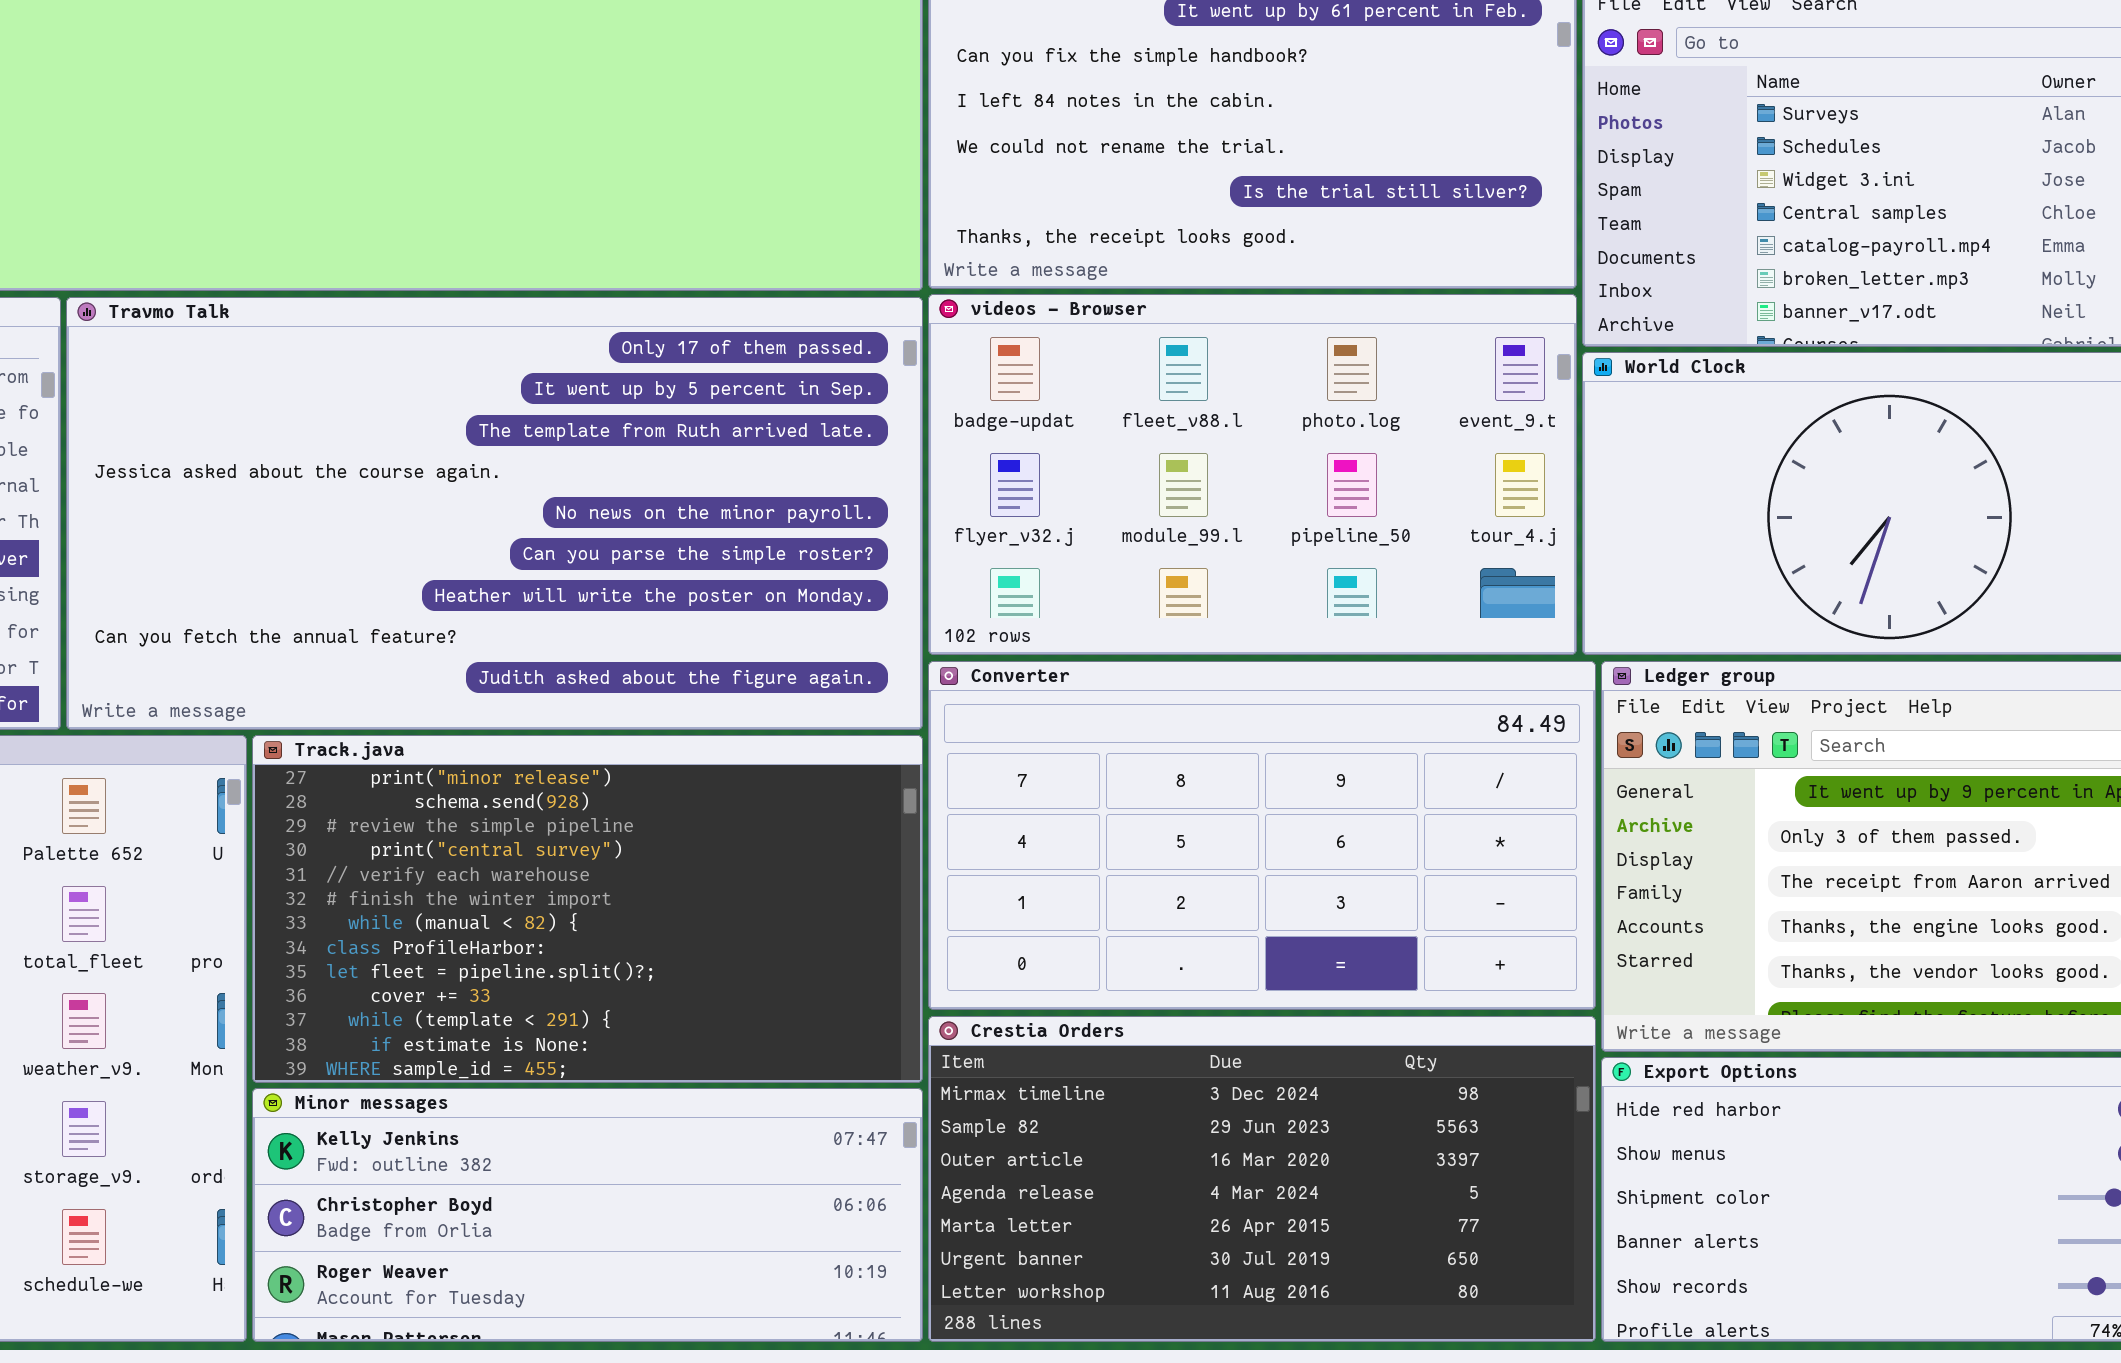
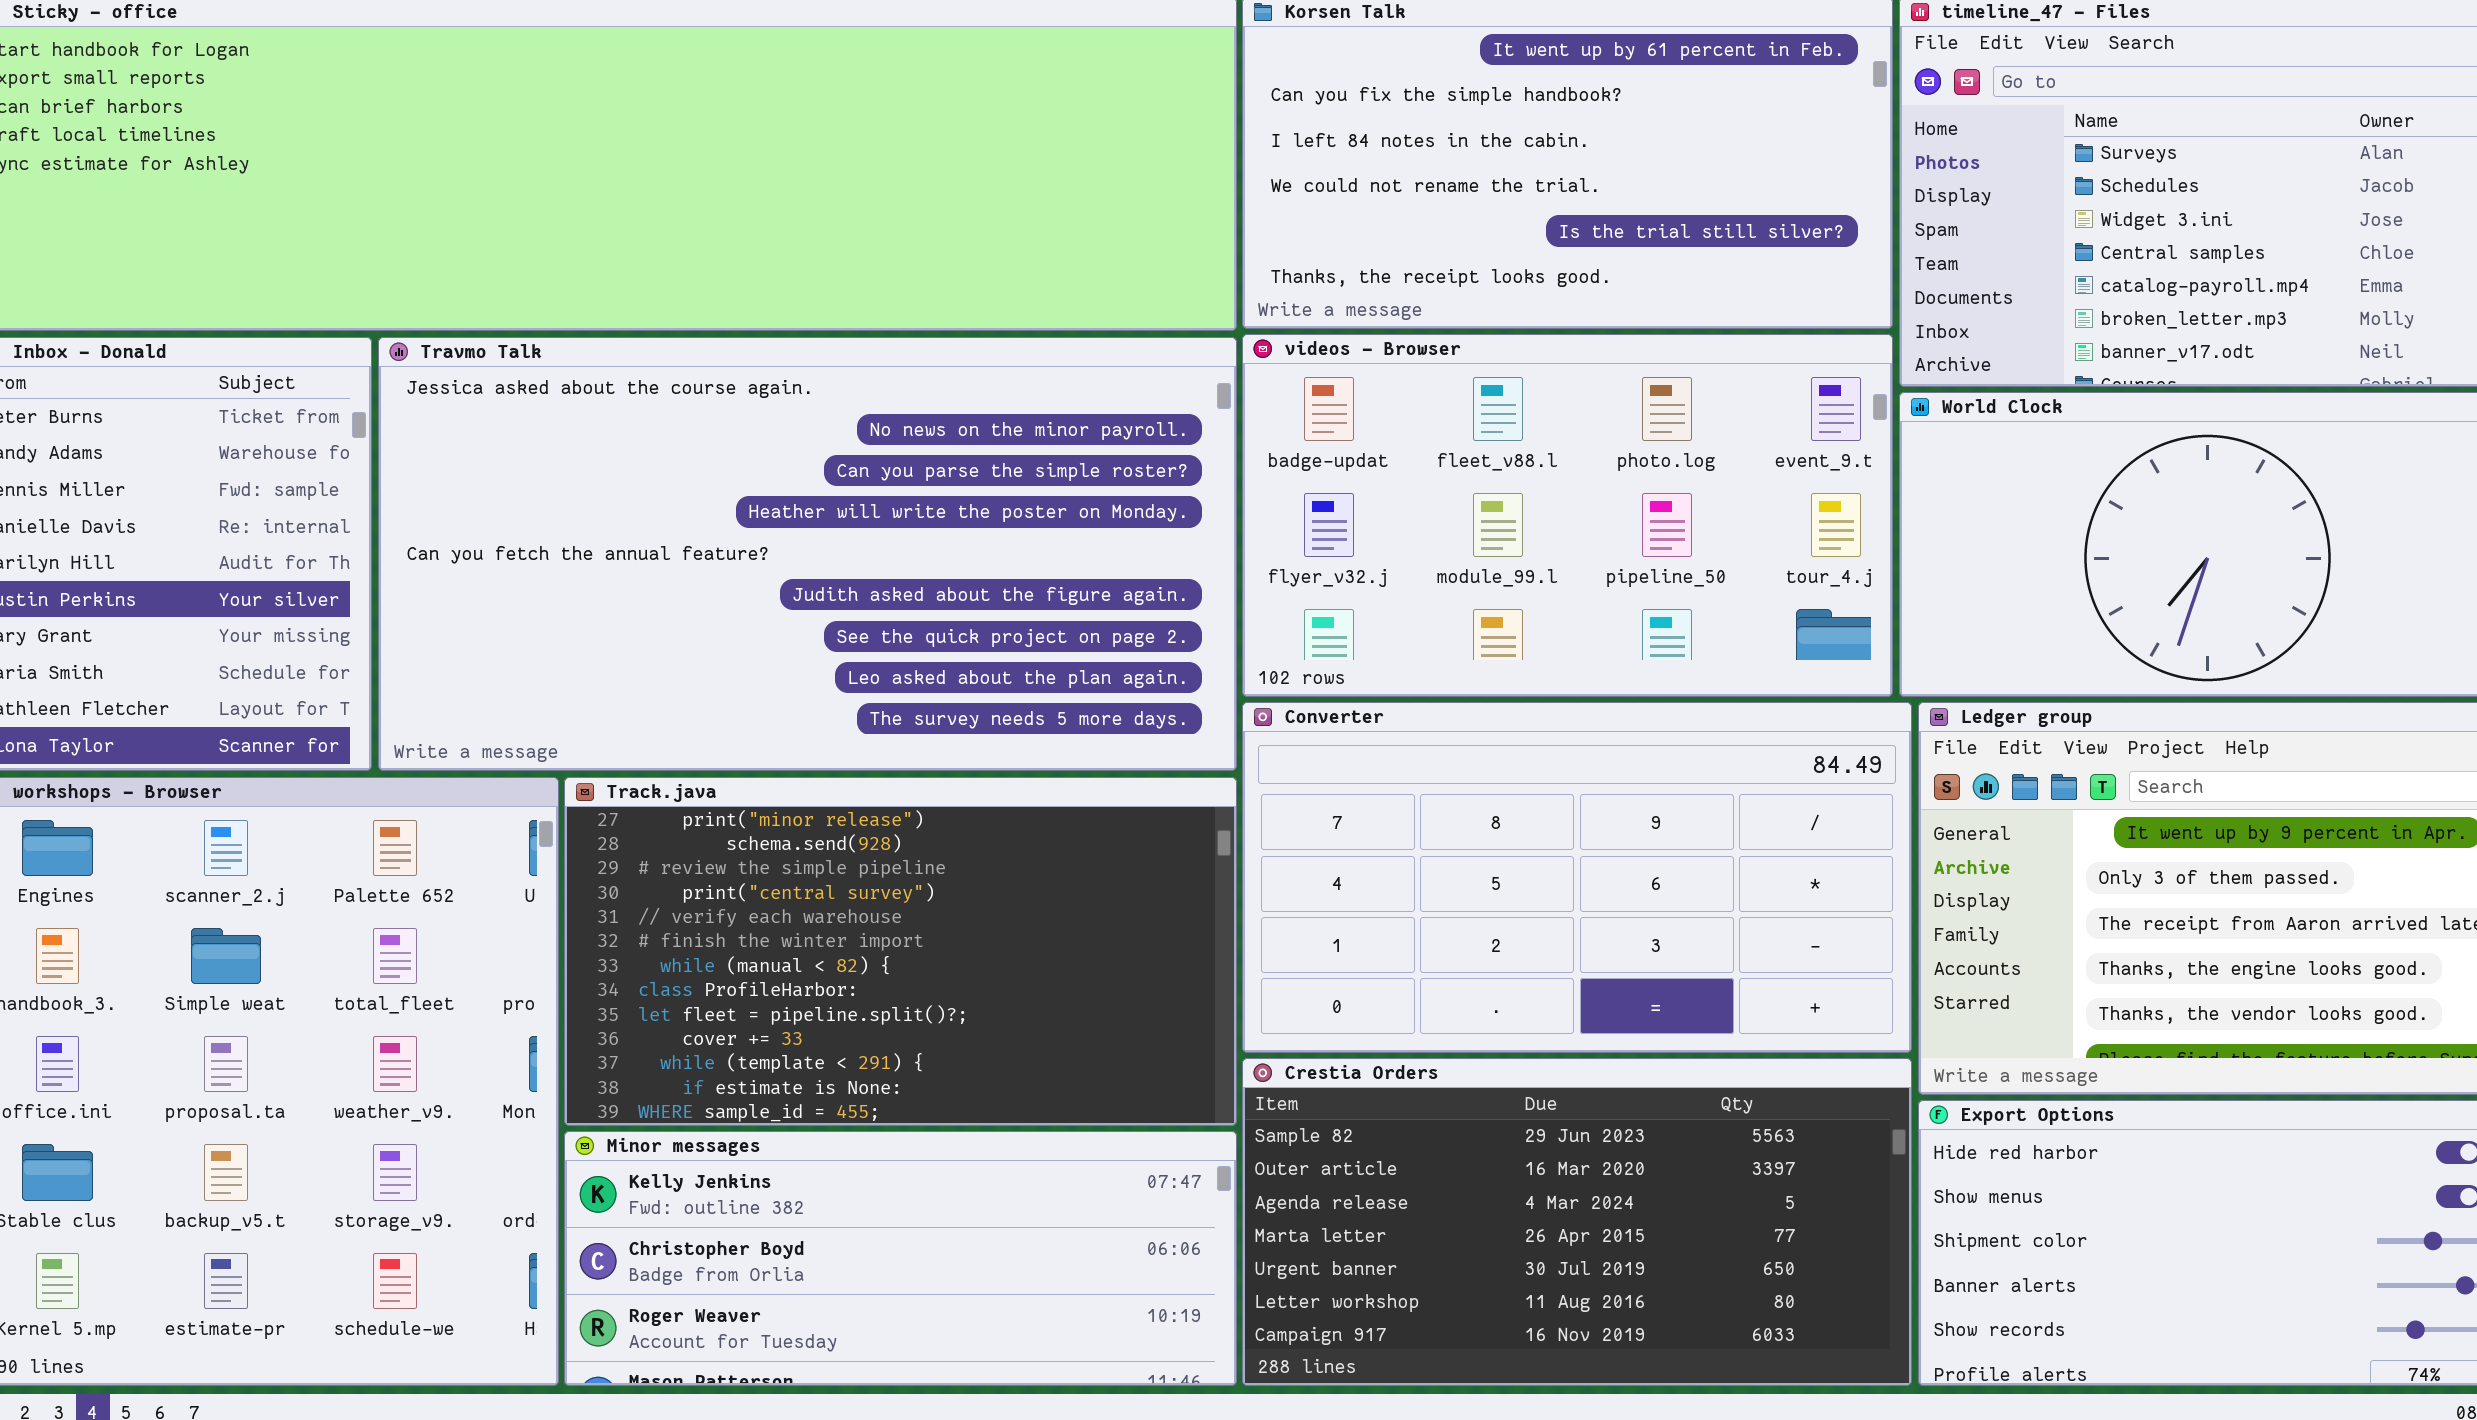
Travmo Talk: [66,297,923,730] -> [378,337,1237,771], scrolled down 3 rows
Crestia Orders: [928,1016,1596,1342] -> [1242,1058,1912,1386], scrolled down 1 row

